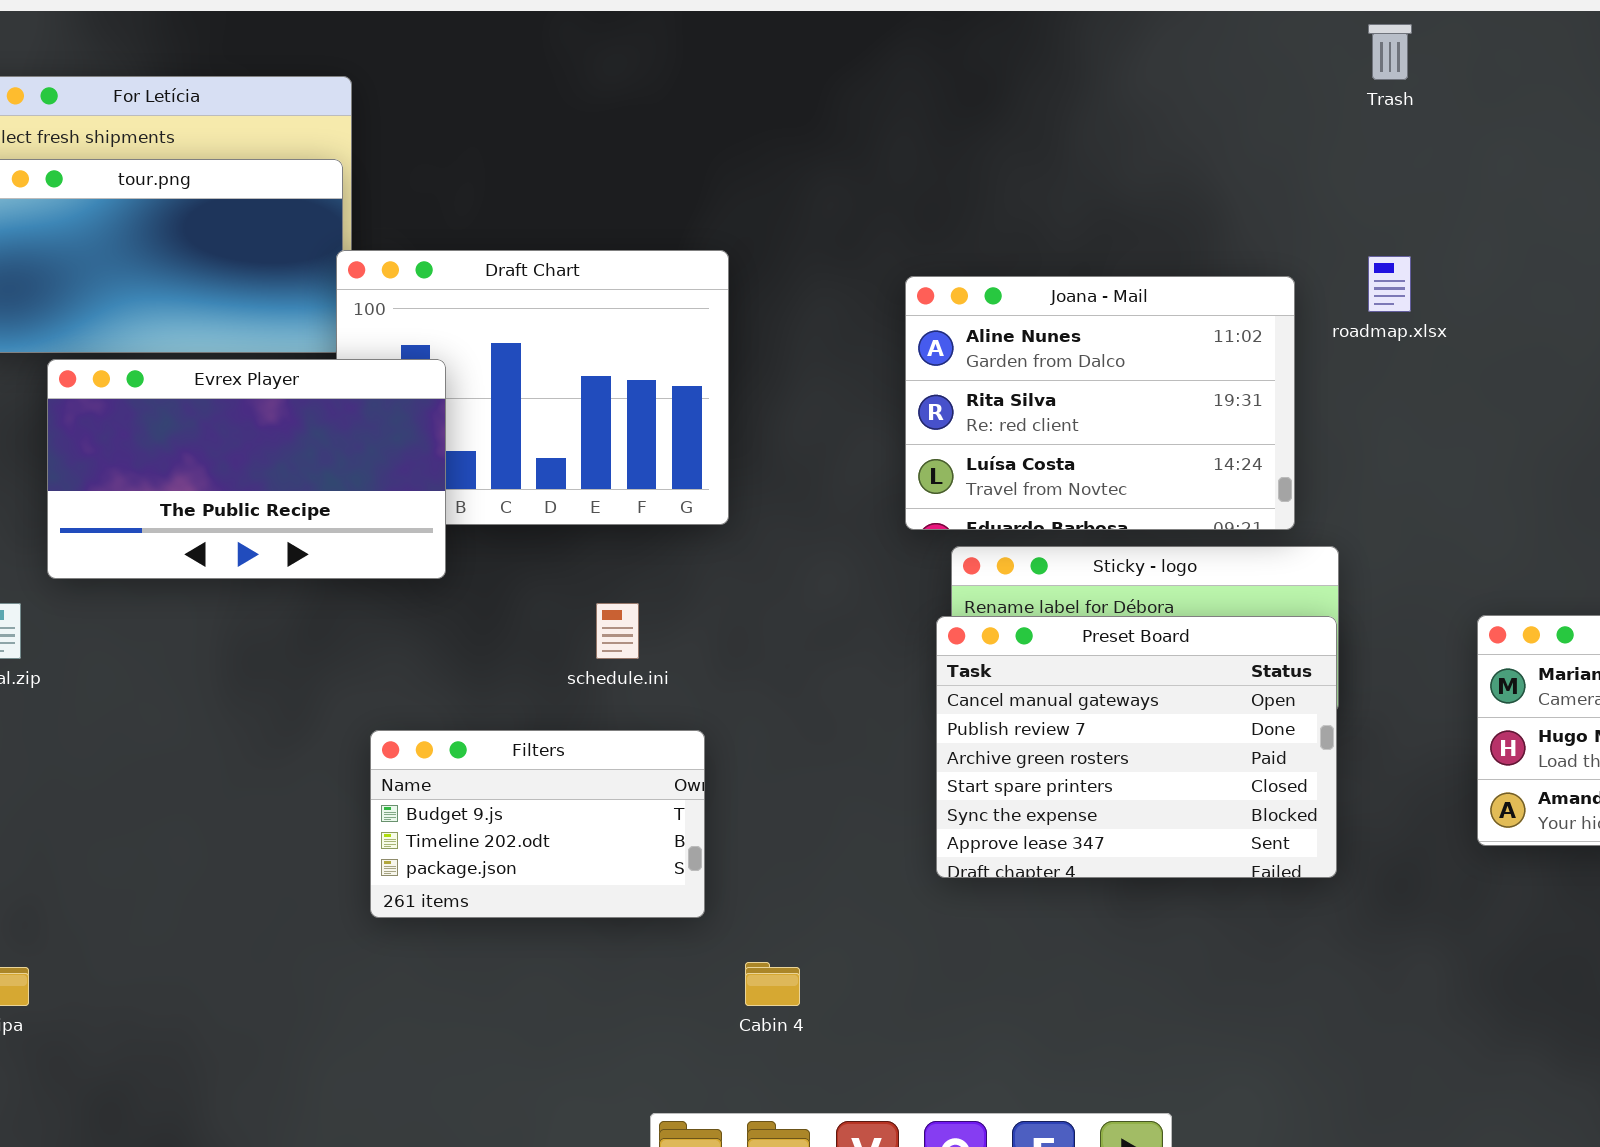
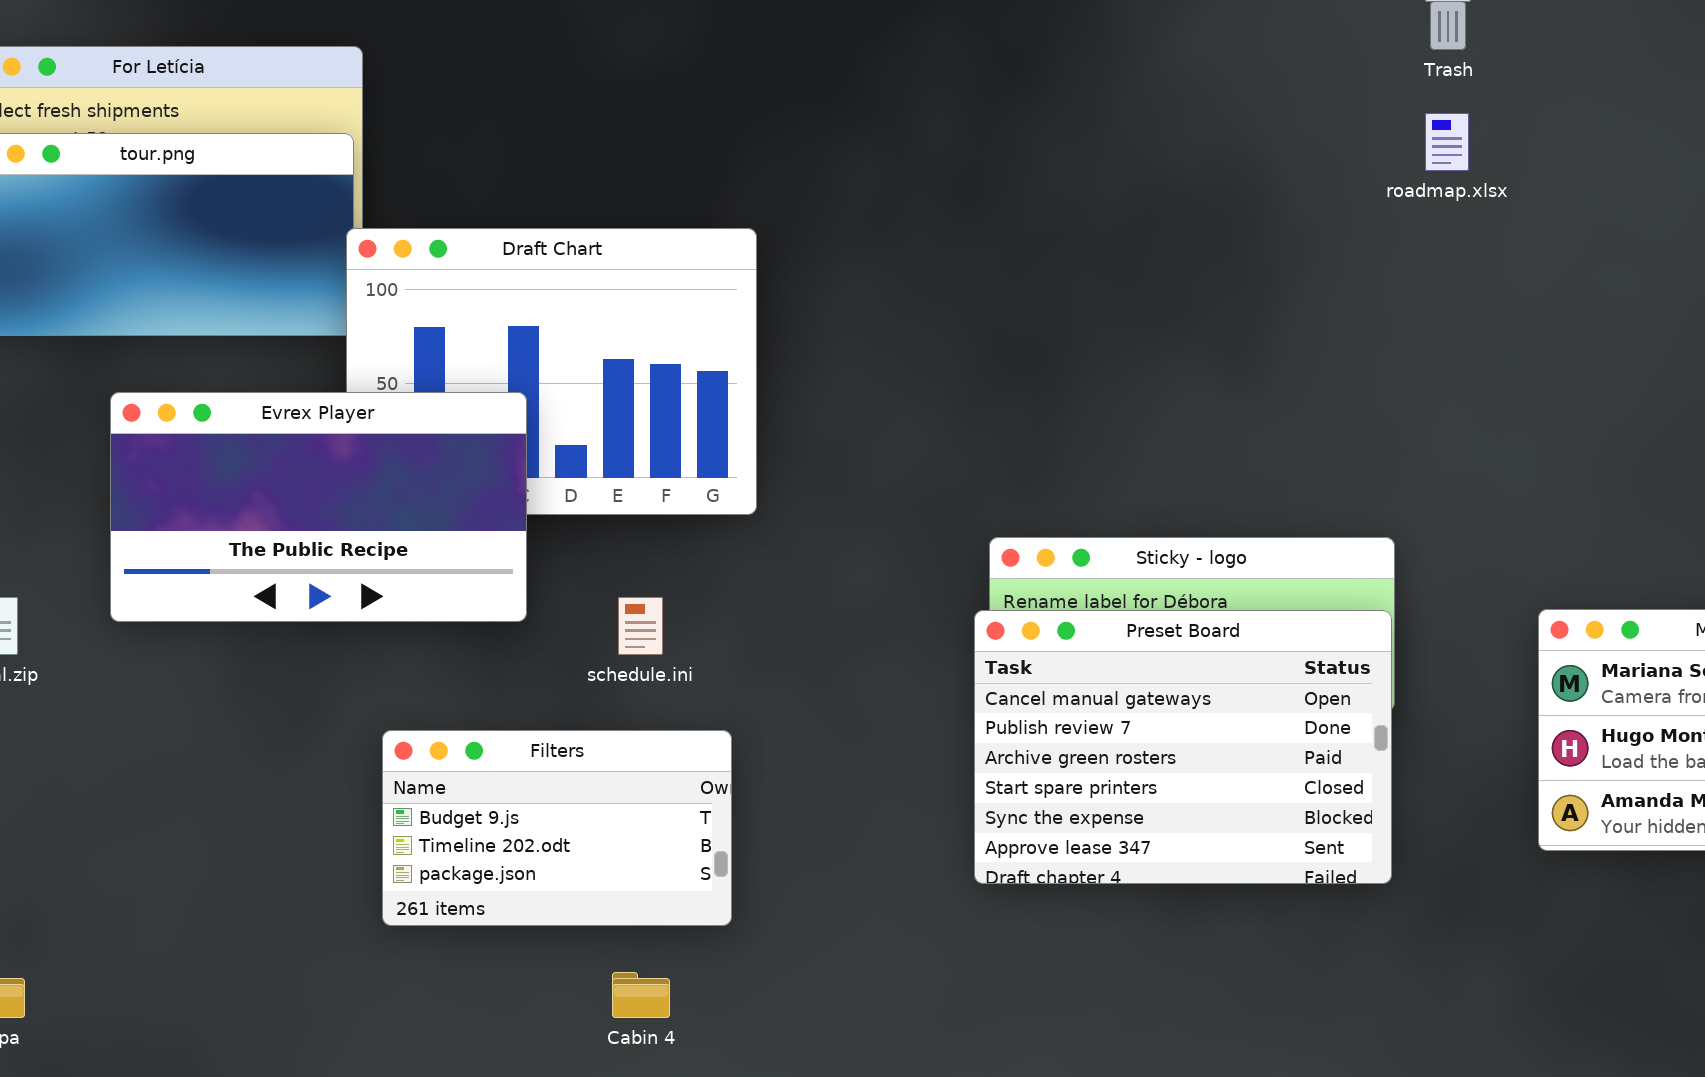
roadmap.xlsx: [1368,256,1411,312] -> [1425,113,1469,171], moved
Joana - Mail: [905,276,1295,530] -> none, closed
Evrex Player: [47,359,446,579] -> [110,392,527,622], moved
Cabin 4: [745,962,800,1006] -> [612,972,670,1018], moved

